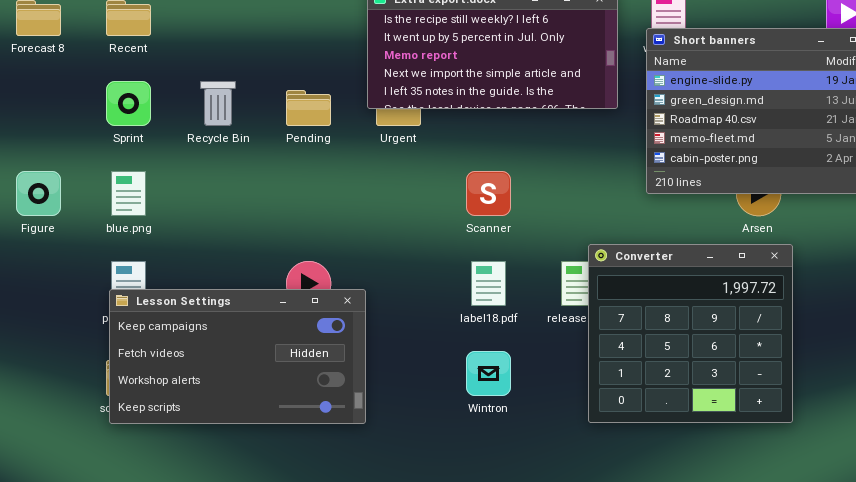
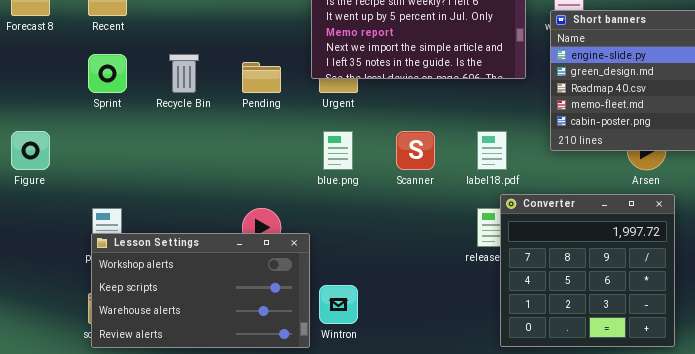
blue.png: [111,171,146,216] -> [323,131,353,170], moved
label18.pdf: [471,261,506,306] -> [477,131,507,170], moved
Lesson Settings: [109,289,366,424] -> [91,233,310,348], scrolled down 2 rows
Wintron: [466,351,511,396] -> [319,285,358,324], moved

